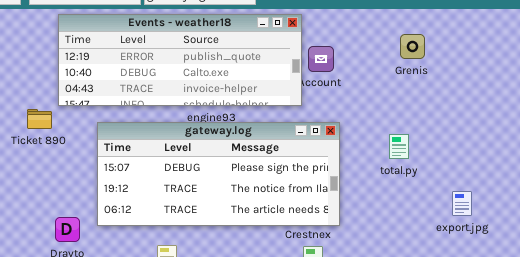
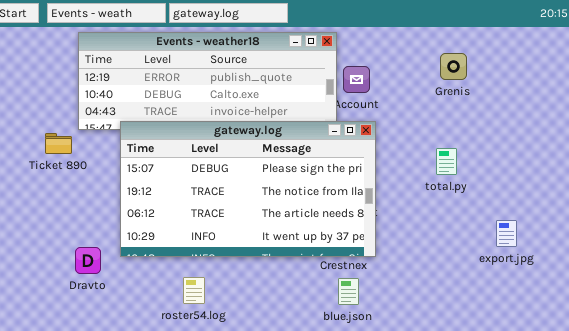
gateway.log: [97,122,340,226] -> [120,121,376,257], resized
total.py: [389,134,409,159] -> [436,148,457,175], moved

